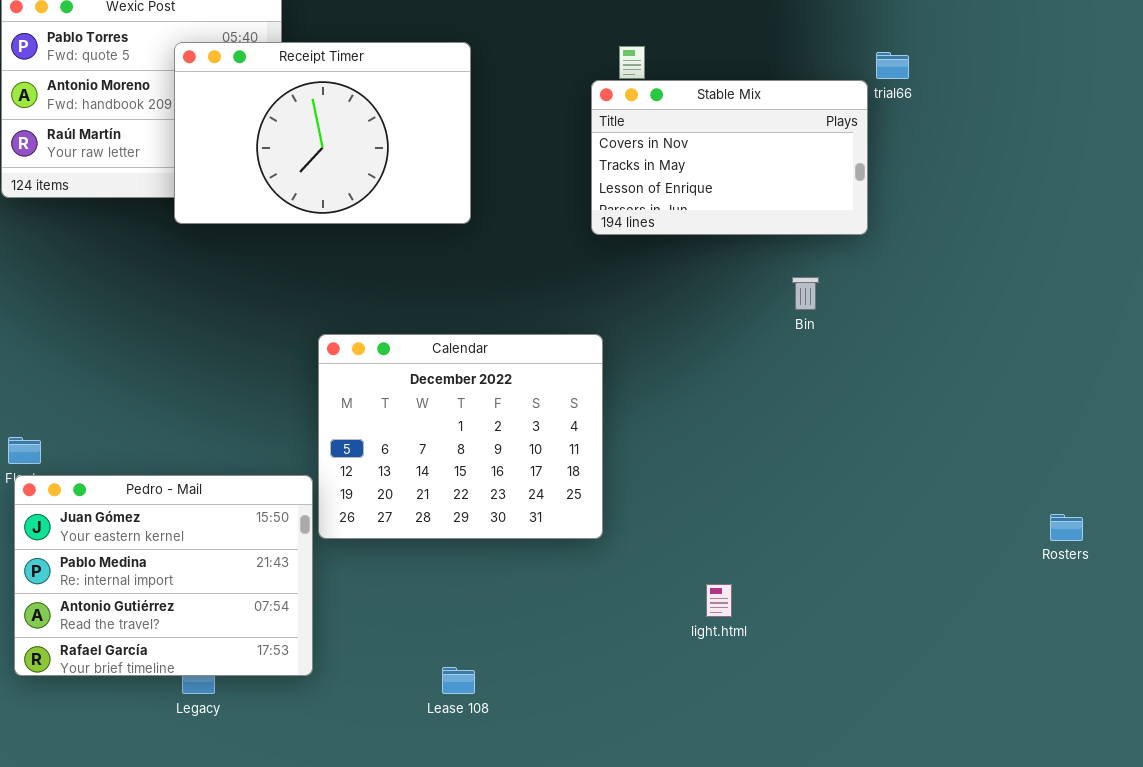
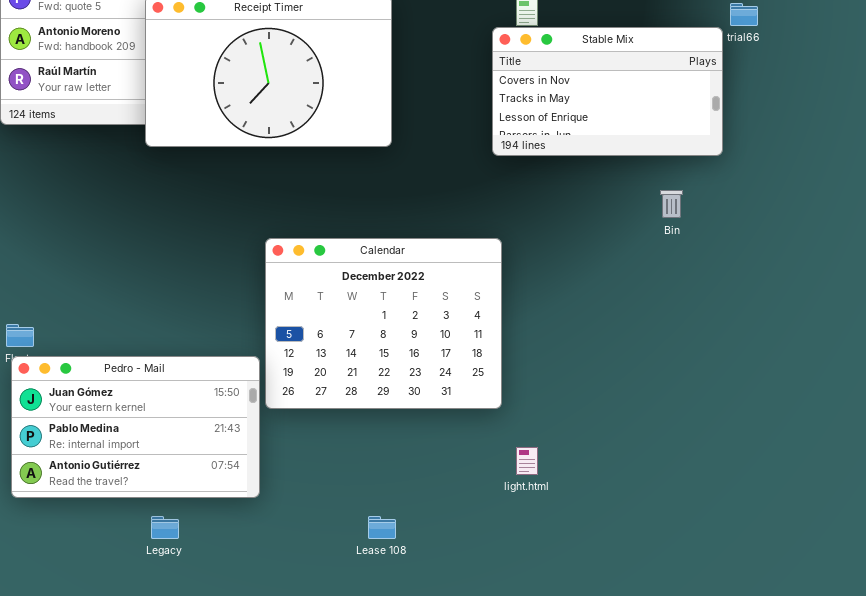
Pedro - Mail: [14,475,313,676] -> [11,356,260,498], resized
light.html: [706,584,732,617] -> [516,447,538,475], moved

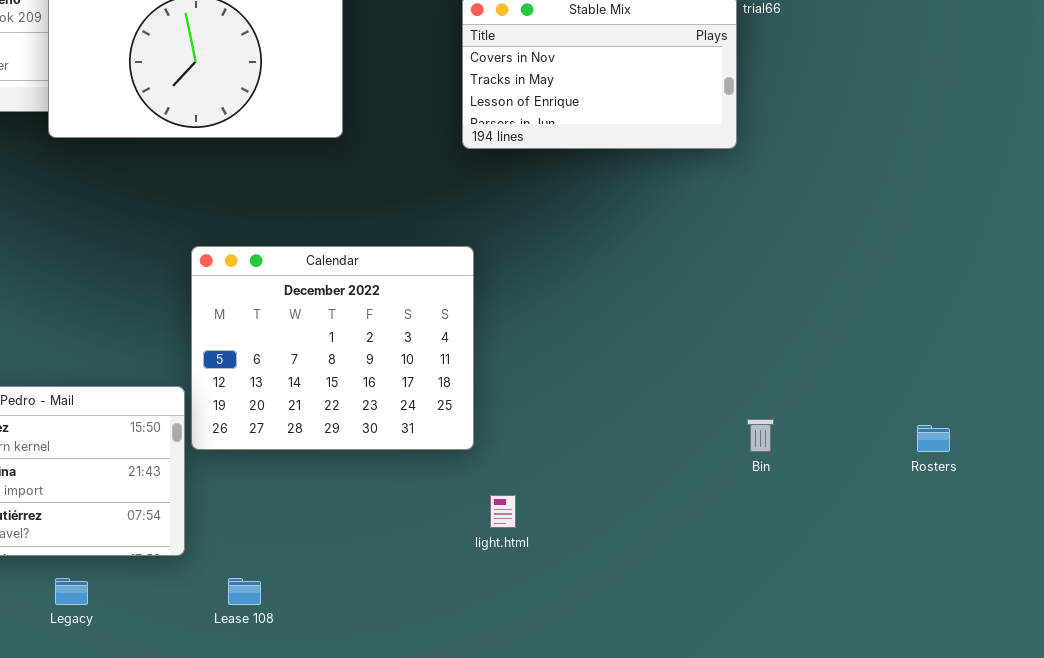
Bin: [660,190,683,218] -> [747,419,774,452], moved
Lease 108: [368,516,396,539] -> [228,578,261,605], moved

